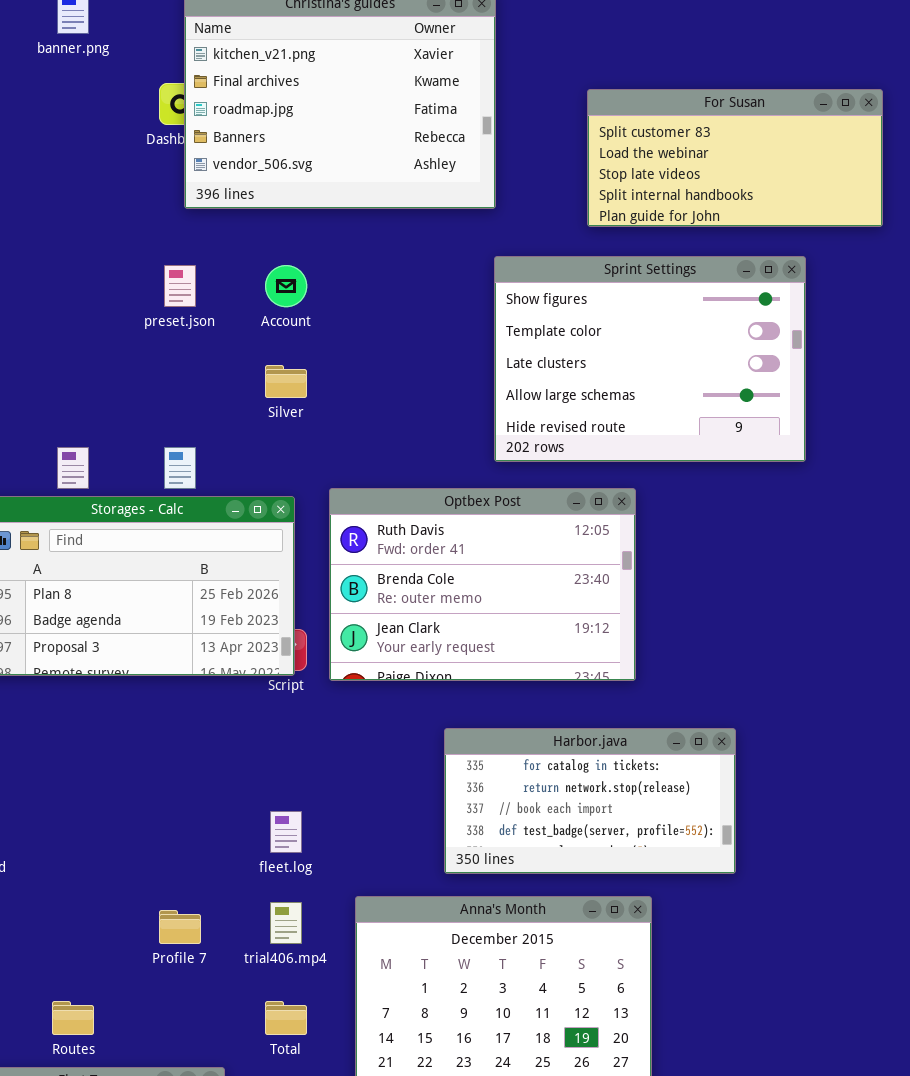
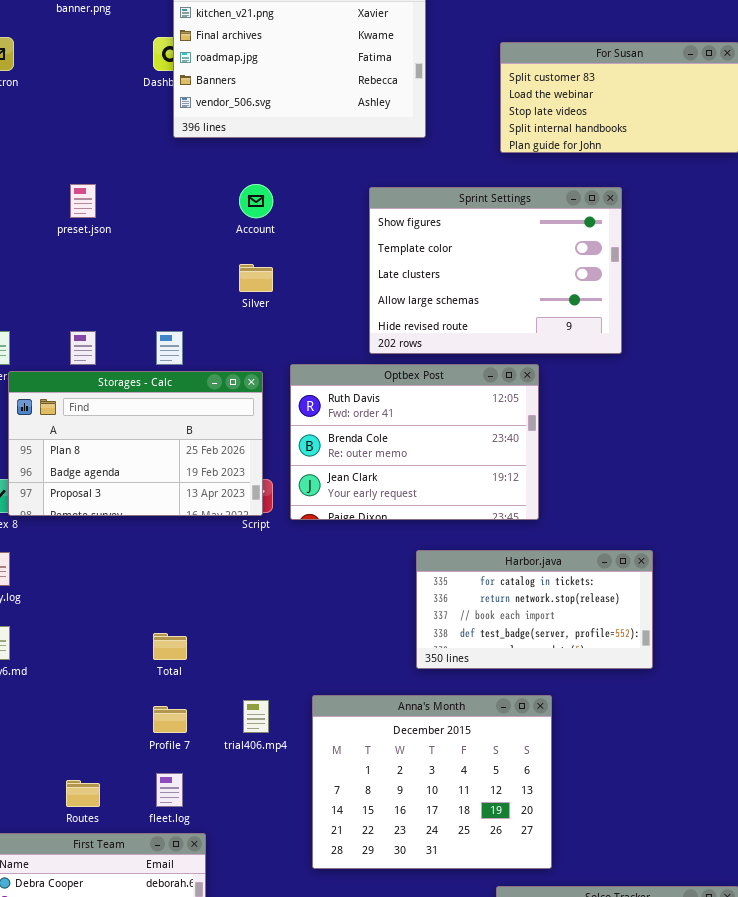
Sprint Settings: [494,256,806,462] -> [369,187,622,354], moved
preset.json: [164,265,196,307] -> [70,184,96,218], moved
Harbor.java: [444,728,736,874] -> [416,550,653,669], moved
fleet.log: [270,811,302,853] -> [156,773,183,807], moved
Total: [265,1001,307,1035] -> [153,633,187,660], moved

